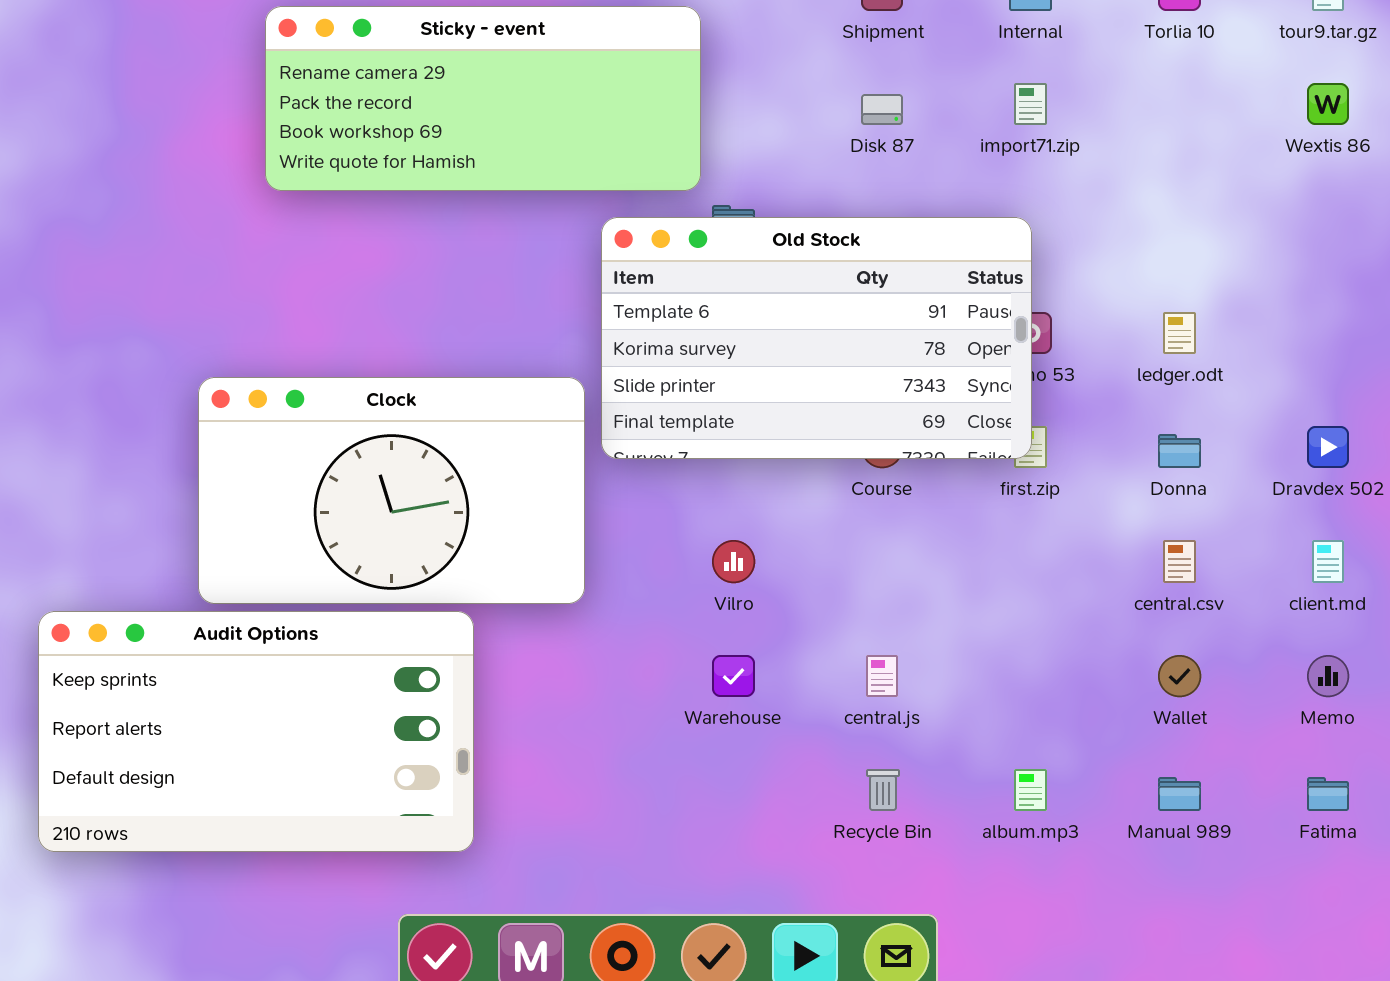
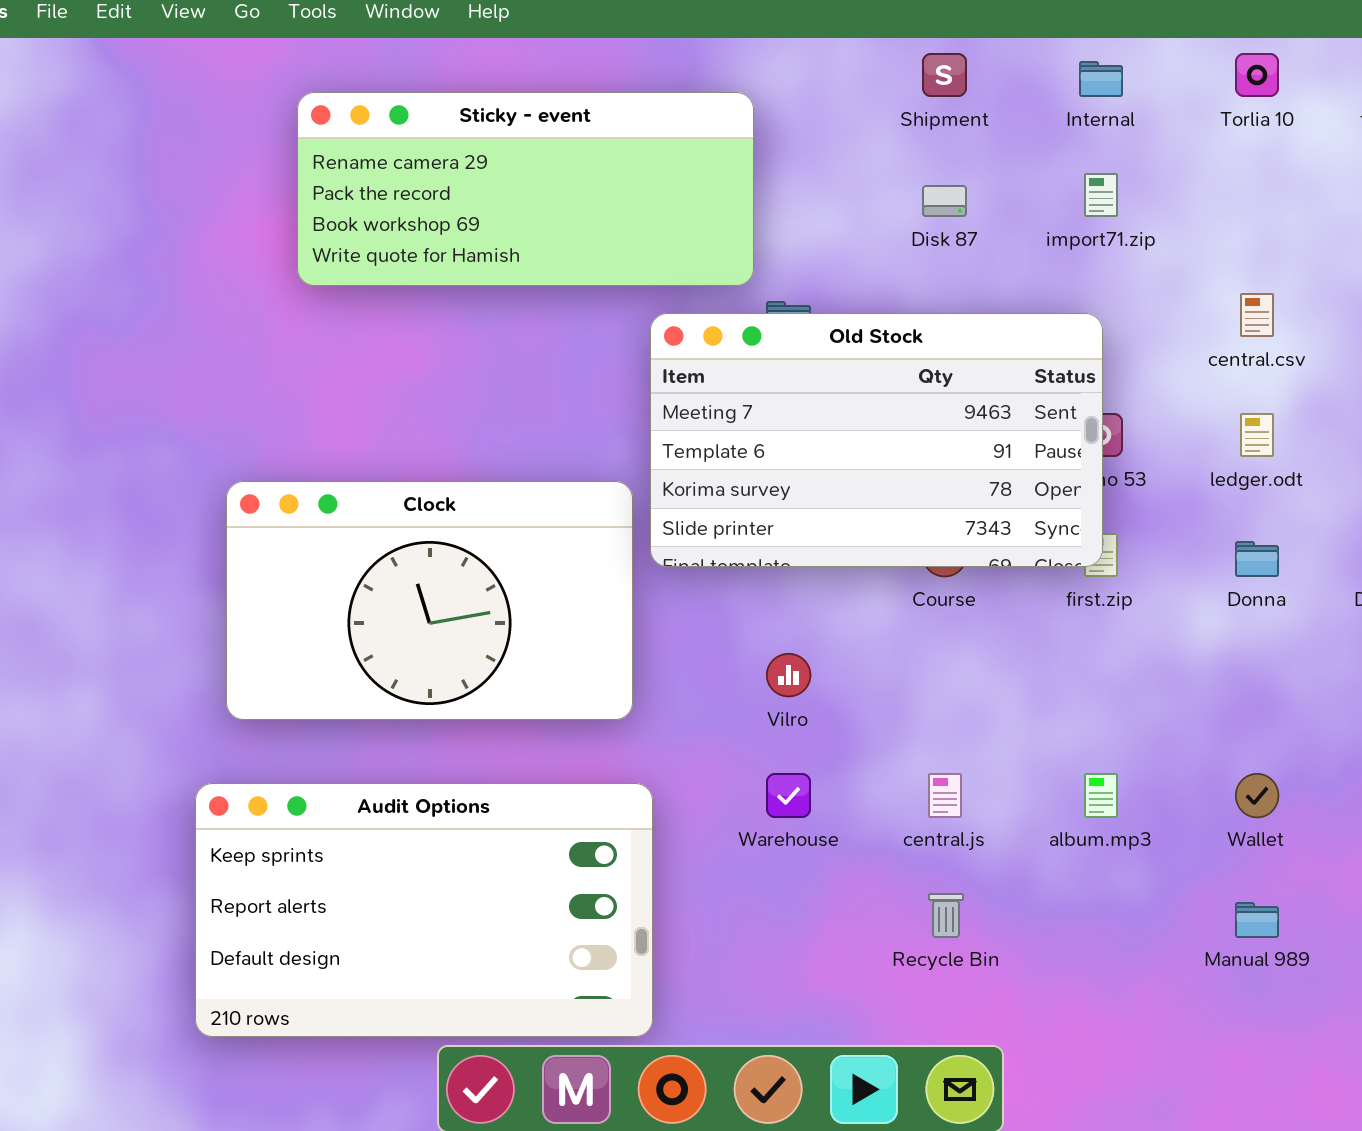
Old Stock: [601,217,1032,459] -> [650,313,1103,567], scrolled up 1 row
central.csv: [1163,540,1196,583] -> [1240,293,1274,337], moved
Audit Options: [38,611,474,852] -> [195,783,653,1037], moved
album.mp3: [1014,769,1047,811] -> [1084,773,1118,818], moved

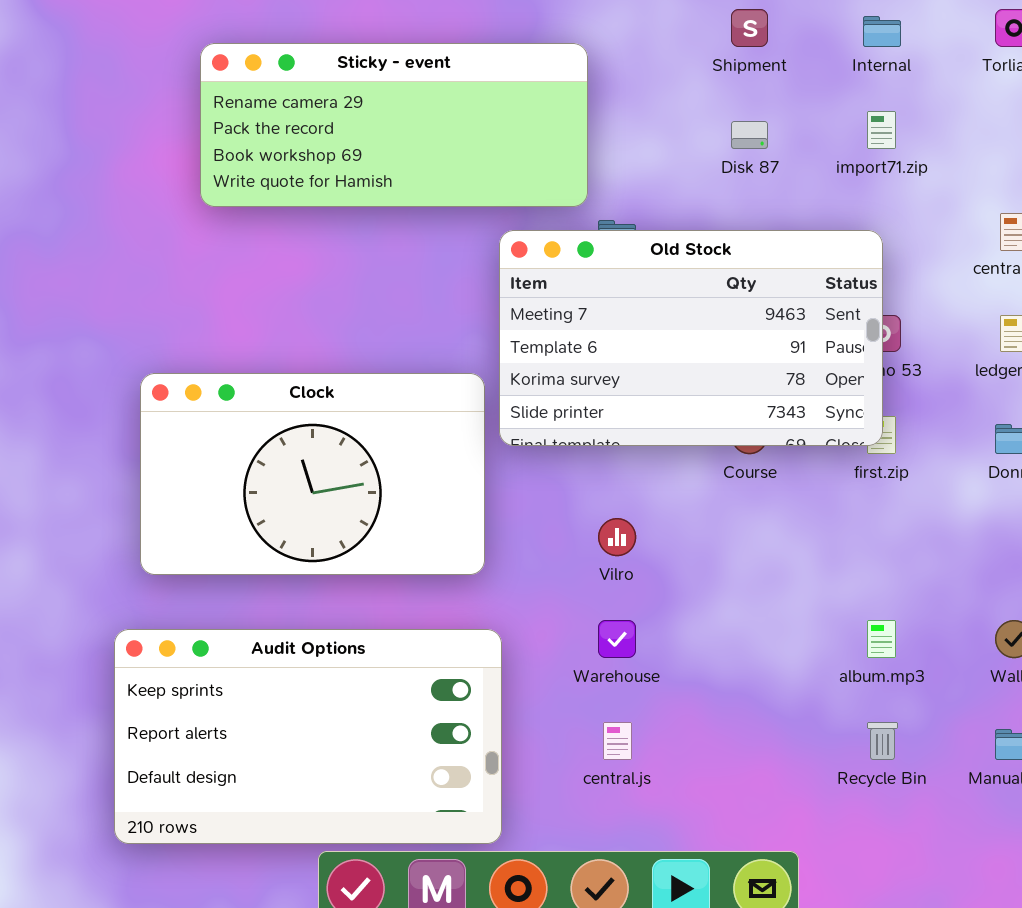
central.js: [928,773,962,818] -> [603,722,632,760], moved
Recycle Bin: [928,893,964,938] -> [867,722,898,760], moved

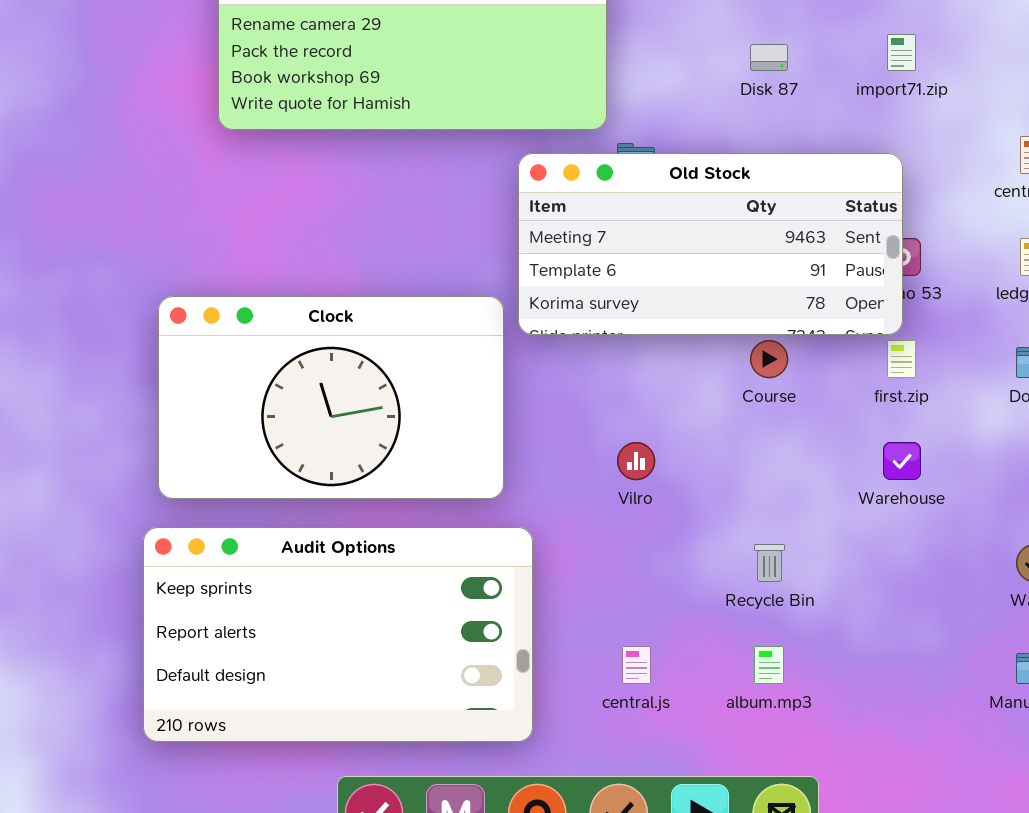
Old Stock: [499,230,883,446] -> [518,153,903,335], resized
Warehouse: [598,620,636,658] -> [883,442,921,480], moved
album.mp3: [867,620,896,658] -> [754,646,784,684], moved
Audit Options: [114,629,502,844] -> [143,527,533,742], moved
Recycle Bin: [867,722,898,760] -> [754,544,785,582], moved

